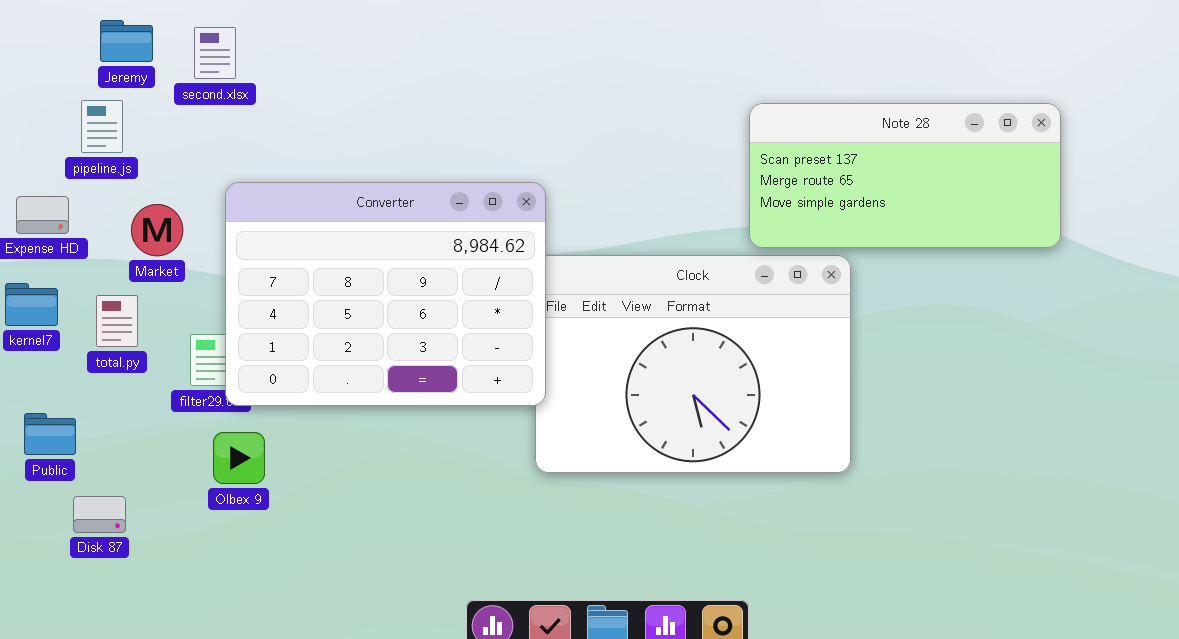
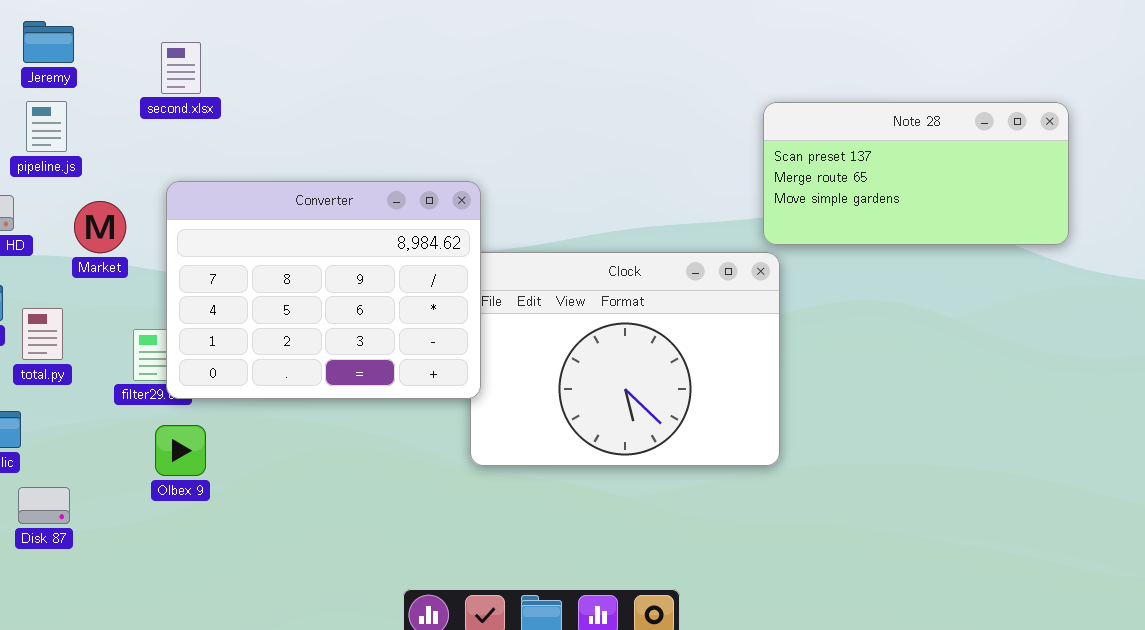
Jeremy: [100,20,153,62] -> [23,21,74,63], moved
second.xlsx: [194,27,236,79] -> [161,42,201,94], moved
Note 28: [749,103,1061,248] -> [763,102,1069,245], moved
total.py: [96,295,138,347] -> [22,308,63,360], moved

